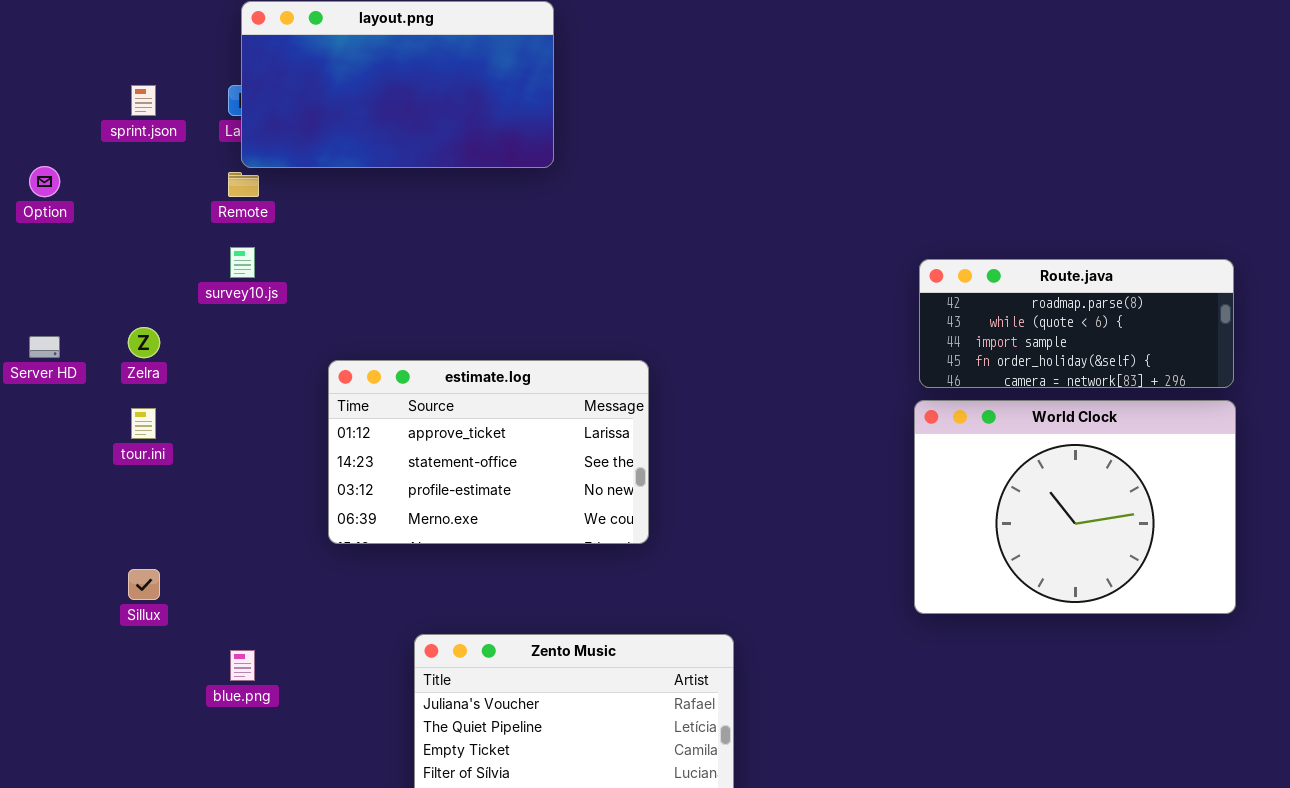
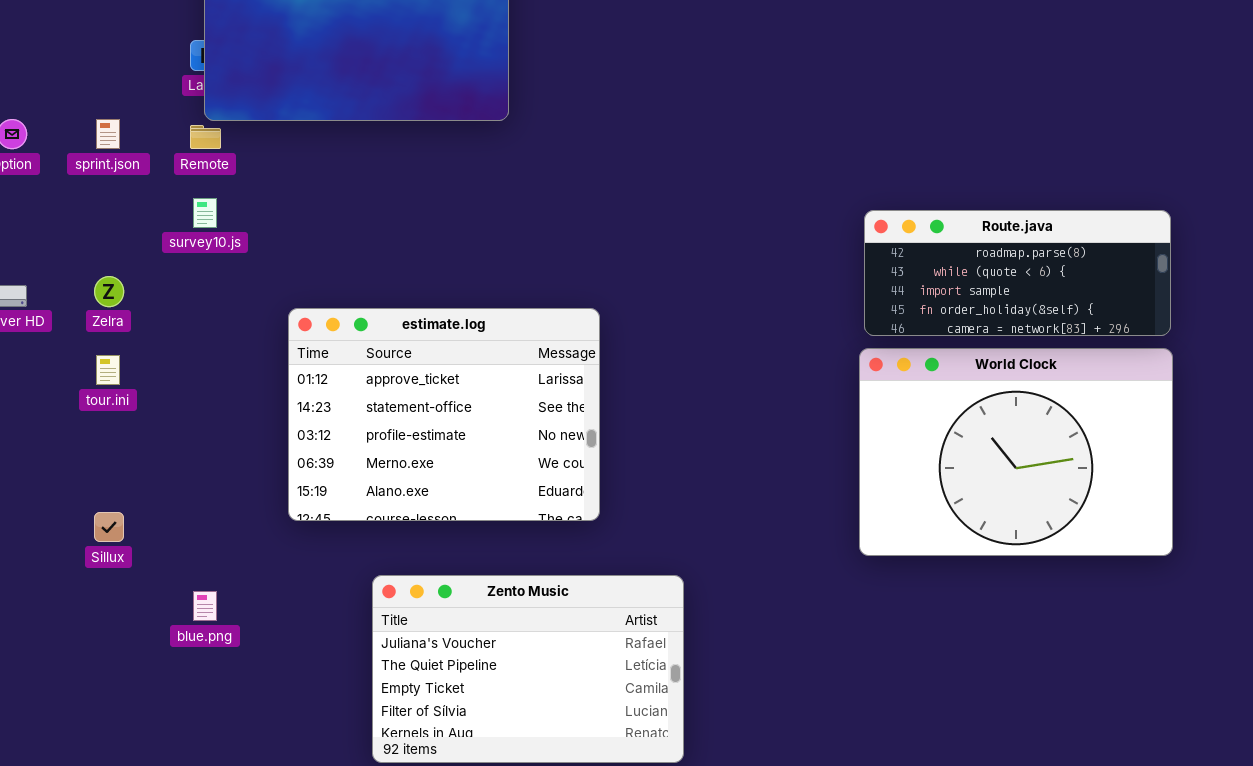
sprint.json: [131,85,156,116] -> [96,119,120,149], moved
estimate.log: [328,360,649,544] -> [288,308,600,521], resized

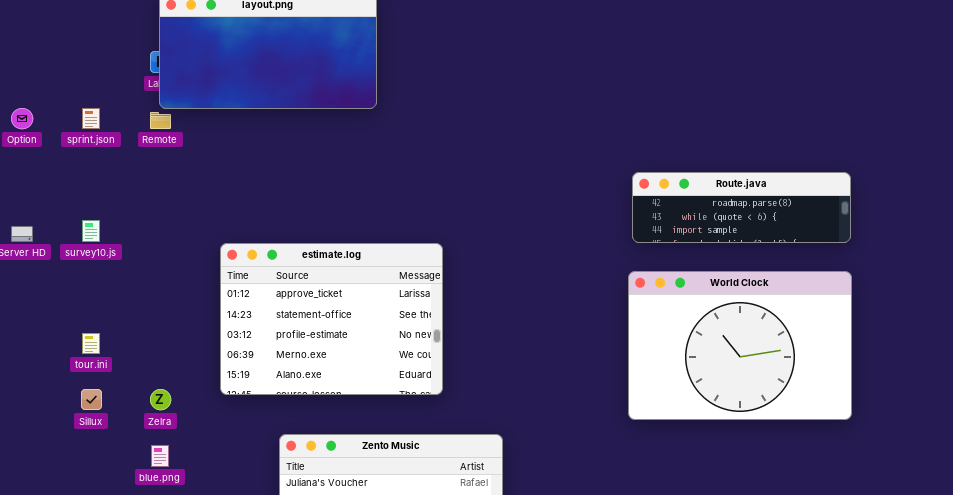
survey10.js: [193,198,217,228] -> [82,220,100,242], moved
Route.java: [864,210,1171,336] -> [632,172,851,243], resized
Zelra: [94,276,124,307] -> [150,389,171,410], moved
tour.ini: [96,355,120,385] -> [82,333,100,354], moved

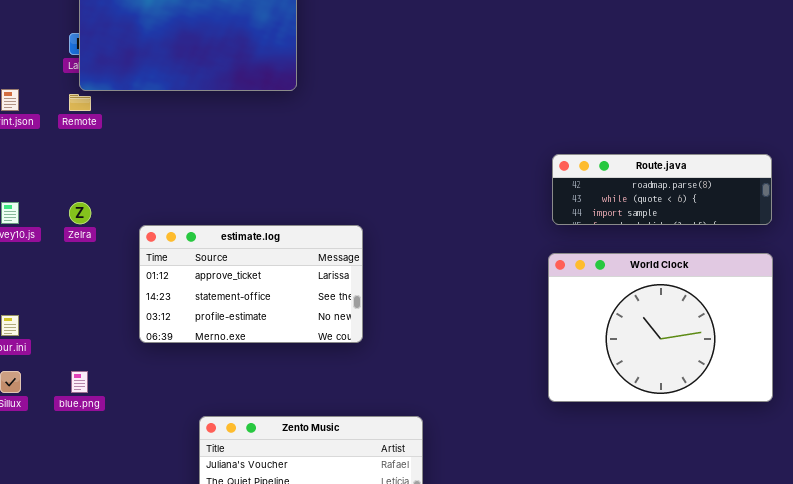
estimate.log: [220,243,443,395] -> [139,225,363,343], resized
Zelra: [150,389,171,410] -> [69,202,91,224], moved
blue.png: [151,445,169,467] -> [71,371,88,393], moved

